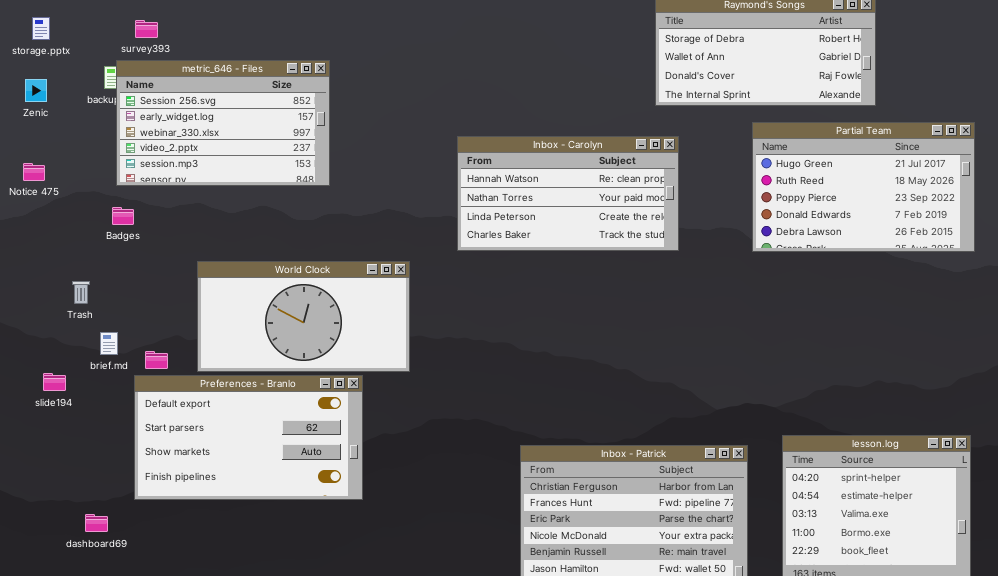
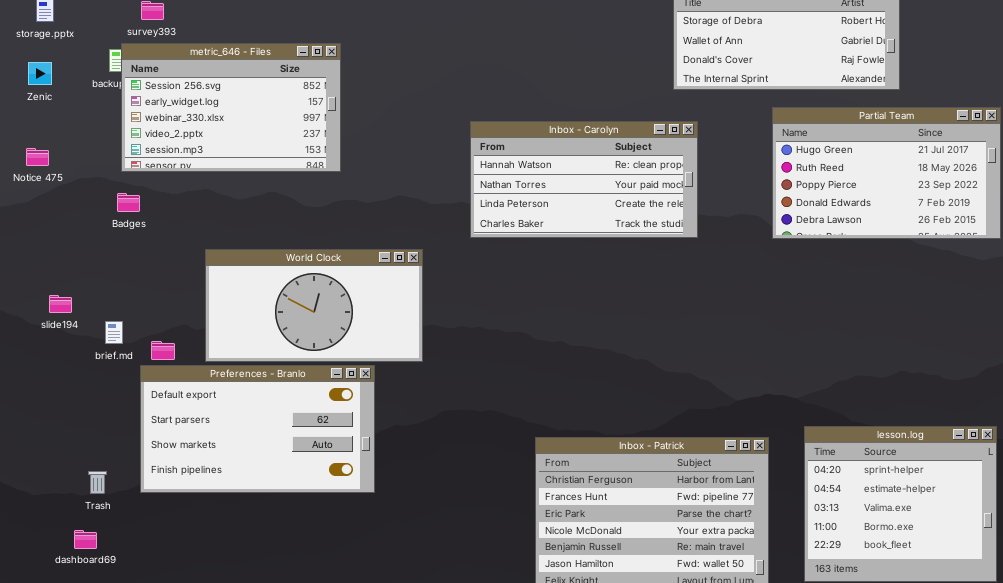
Trash: [72,281,90,304] -> [88,471,107,494], moved
slide194: [43,373,66,391] -> [49,295,72,313], moved
dashboard69: [85,514,108,532] -> [74,530,97,549], moved

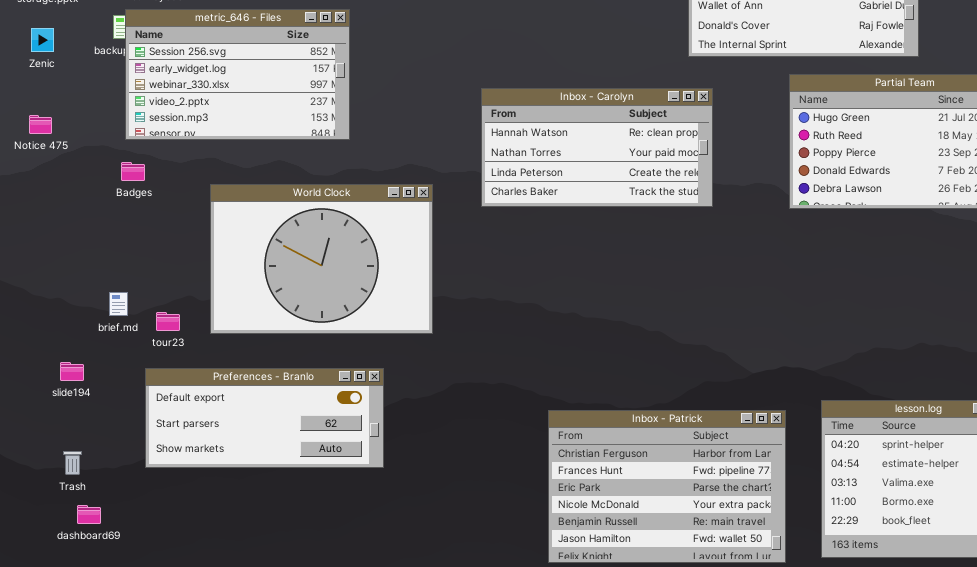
World Clock: [205,249,423,362] -> [210,184,433,334], resized
slide194: [49,295,72,313] -> [60,362,84,381], moved
Preferences - Branlo: [140,365,375,493] -> [145,368,384,468], resized
Trash: [88,471,107,494] -> [63,451,82,475], moved

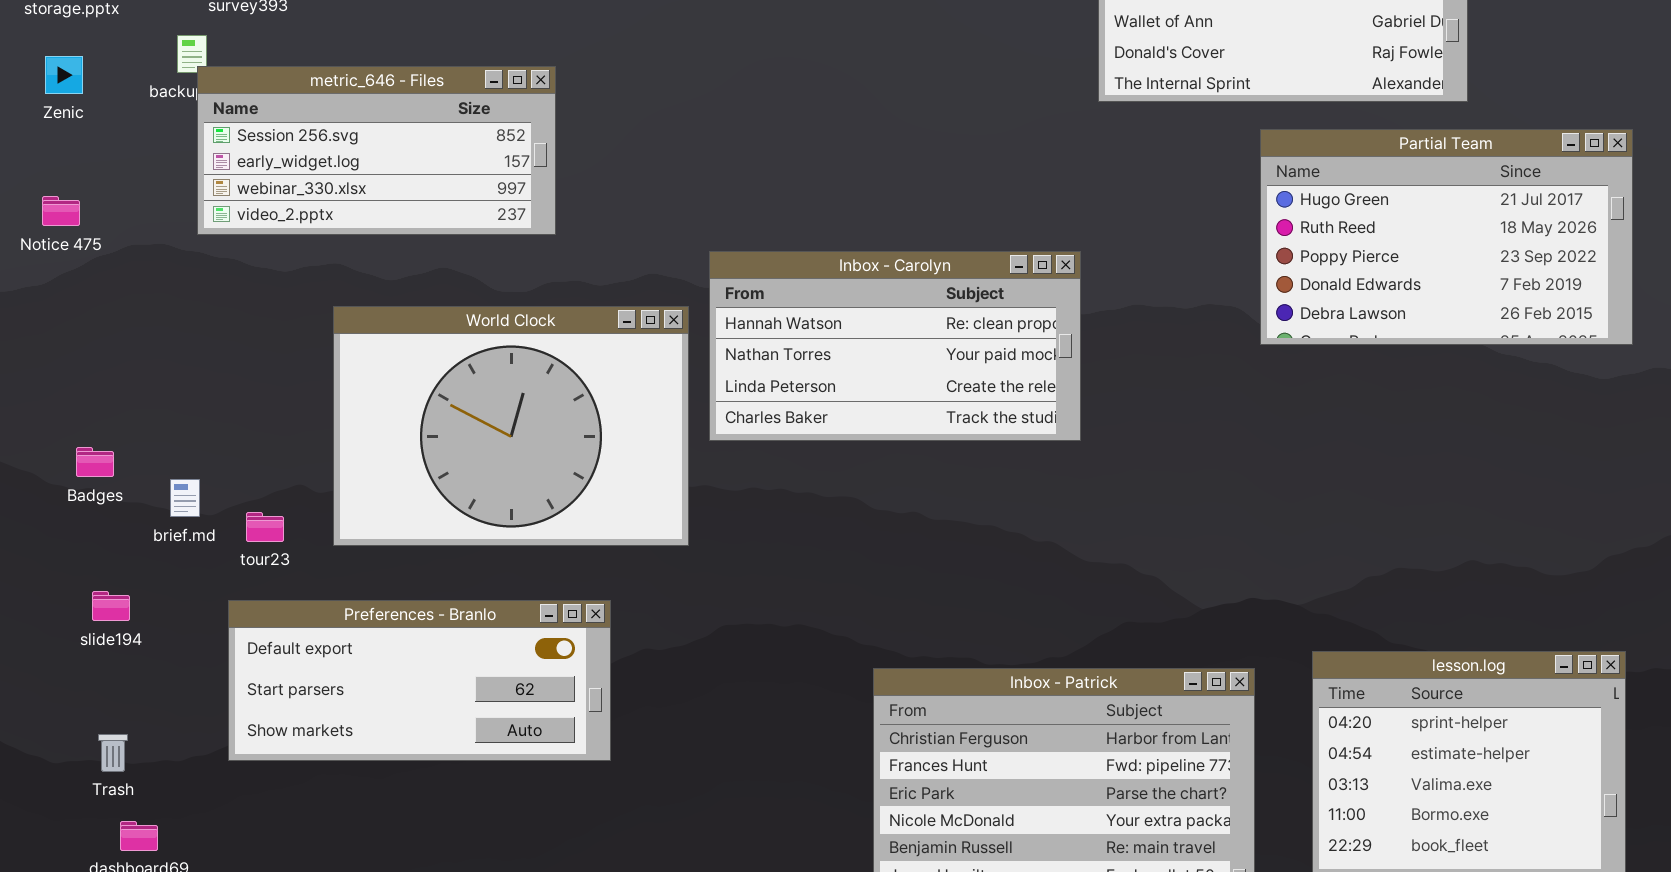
metric_646 - Files: [125,9,350,140] -> [197,66,556,235], resized
Inbox - Carolyn: [481,88,713,207] -> [709,251,1081,441], moved
Badges: [121,162,145,181] -> [76,447,114,477], moved

